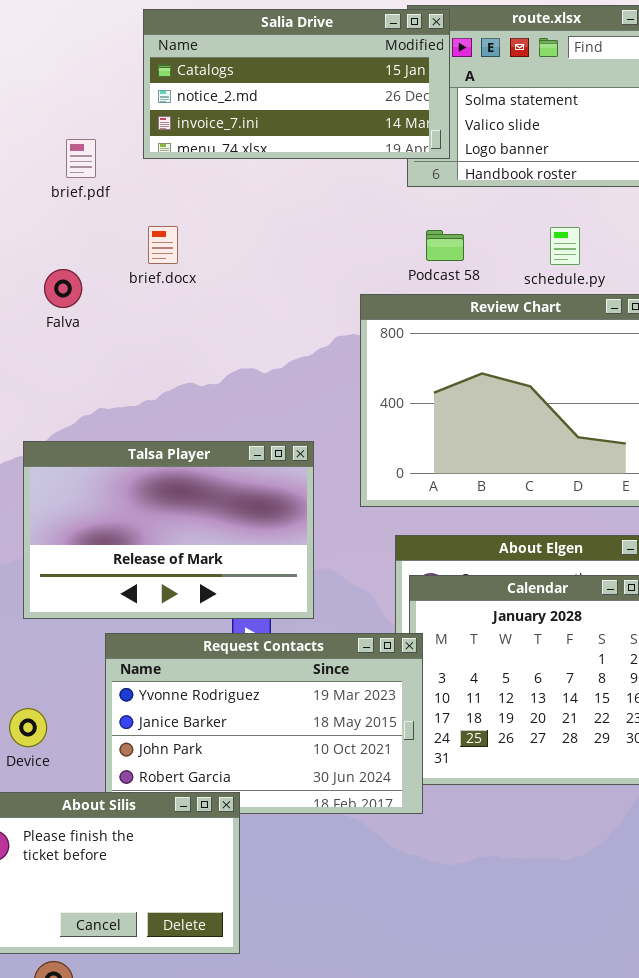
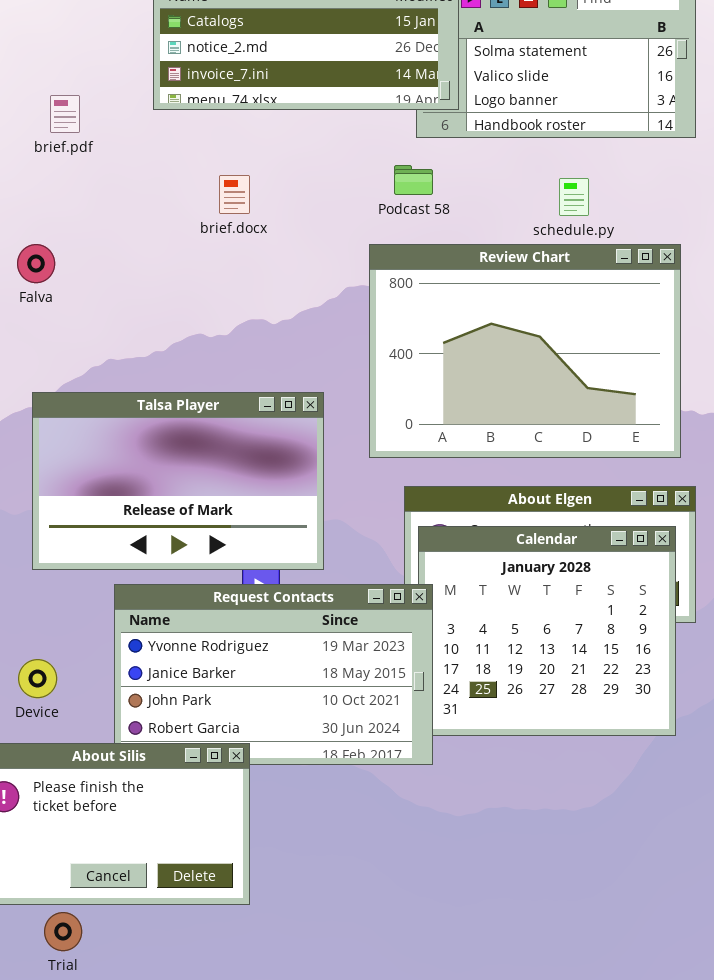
brief.pdf: [66,139,96,178] -> [50,95,80,133], moved
brief.docx: [148,226,178,264] -> [219,175,250,214], moved
Podcast 58: [426,230,464,261] -> [394,165,433,195], moved
Falva: [44,269,82,308] -> [17,244,55,283], moved

